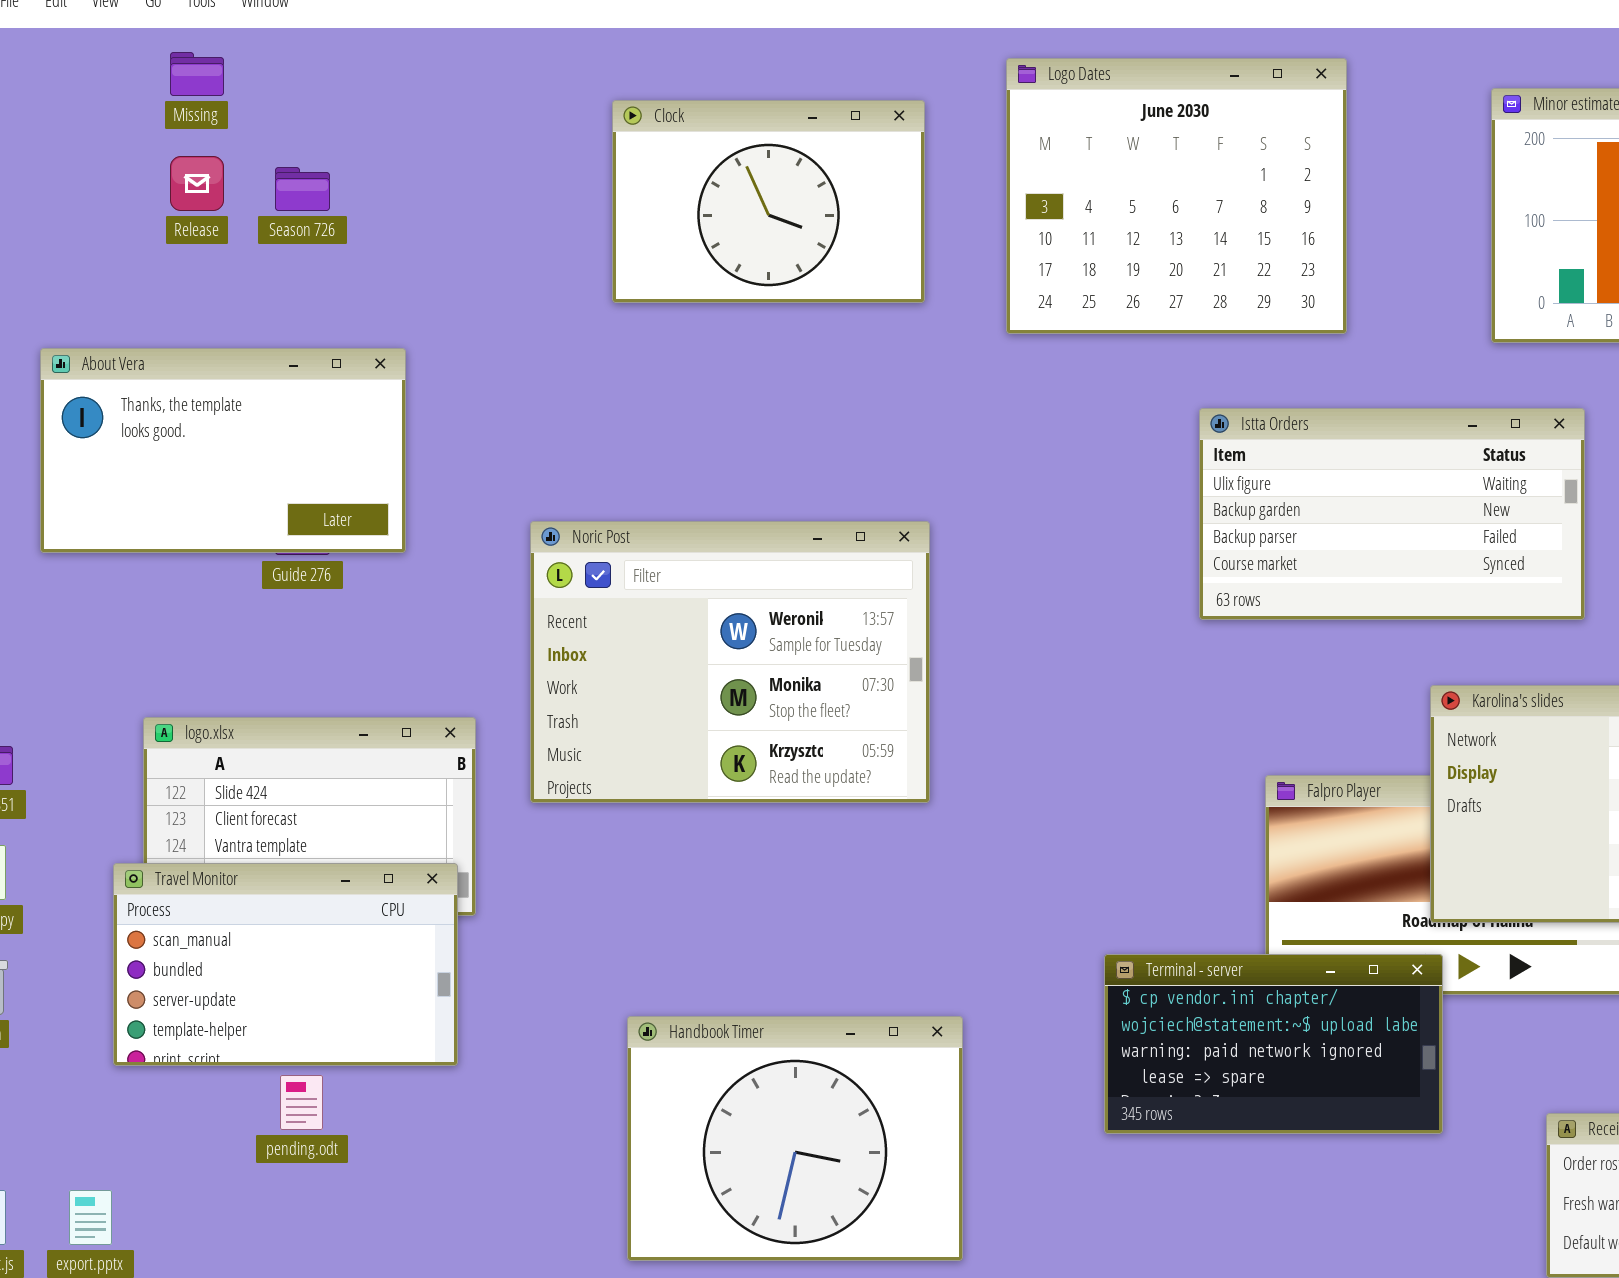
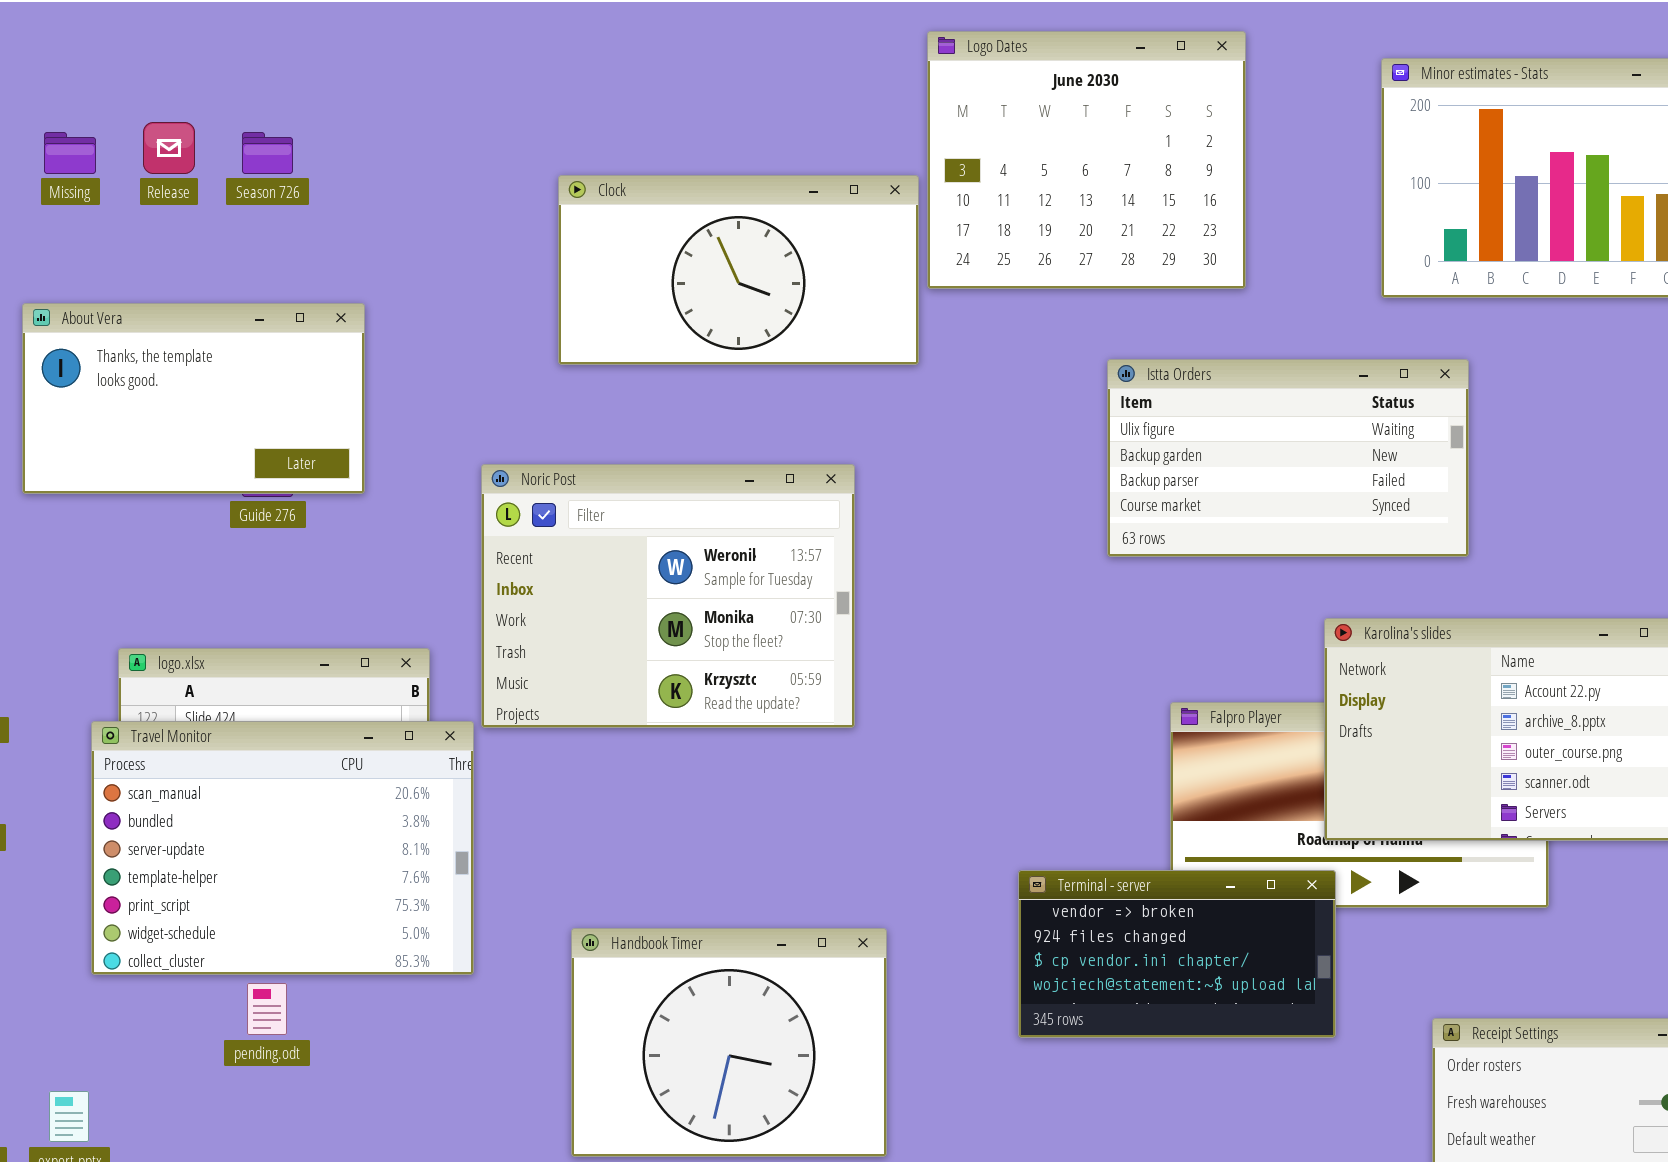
Missing: [170,52,224,96] -> [44,132,96,174], moved
Clock: [612,100,925,303] -> [558,175,919,365], moved, resized
Travel Monitor: [113,863,458,1066] -> [91,721,474,975], resized
Terminal - server: [1104,954,1443,1134] -> [1018,870,1336,1038], scrolled up 2 rows

